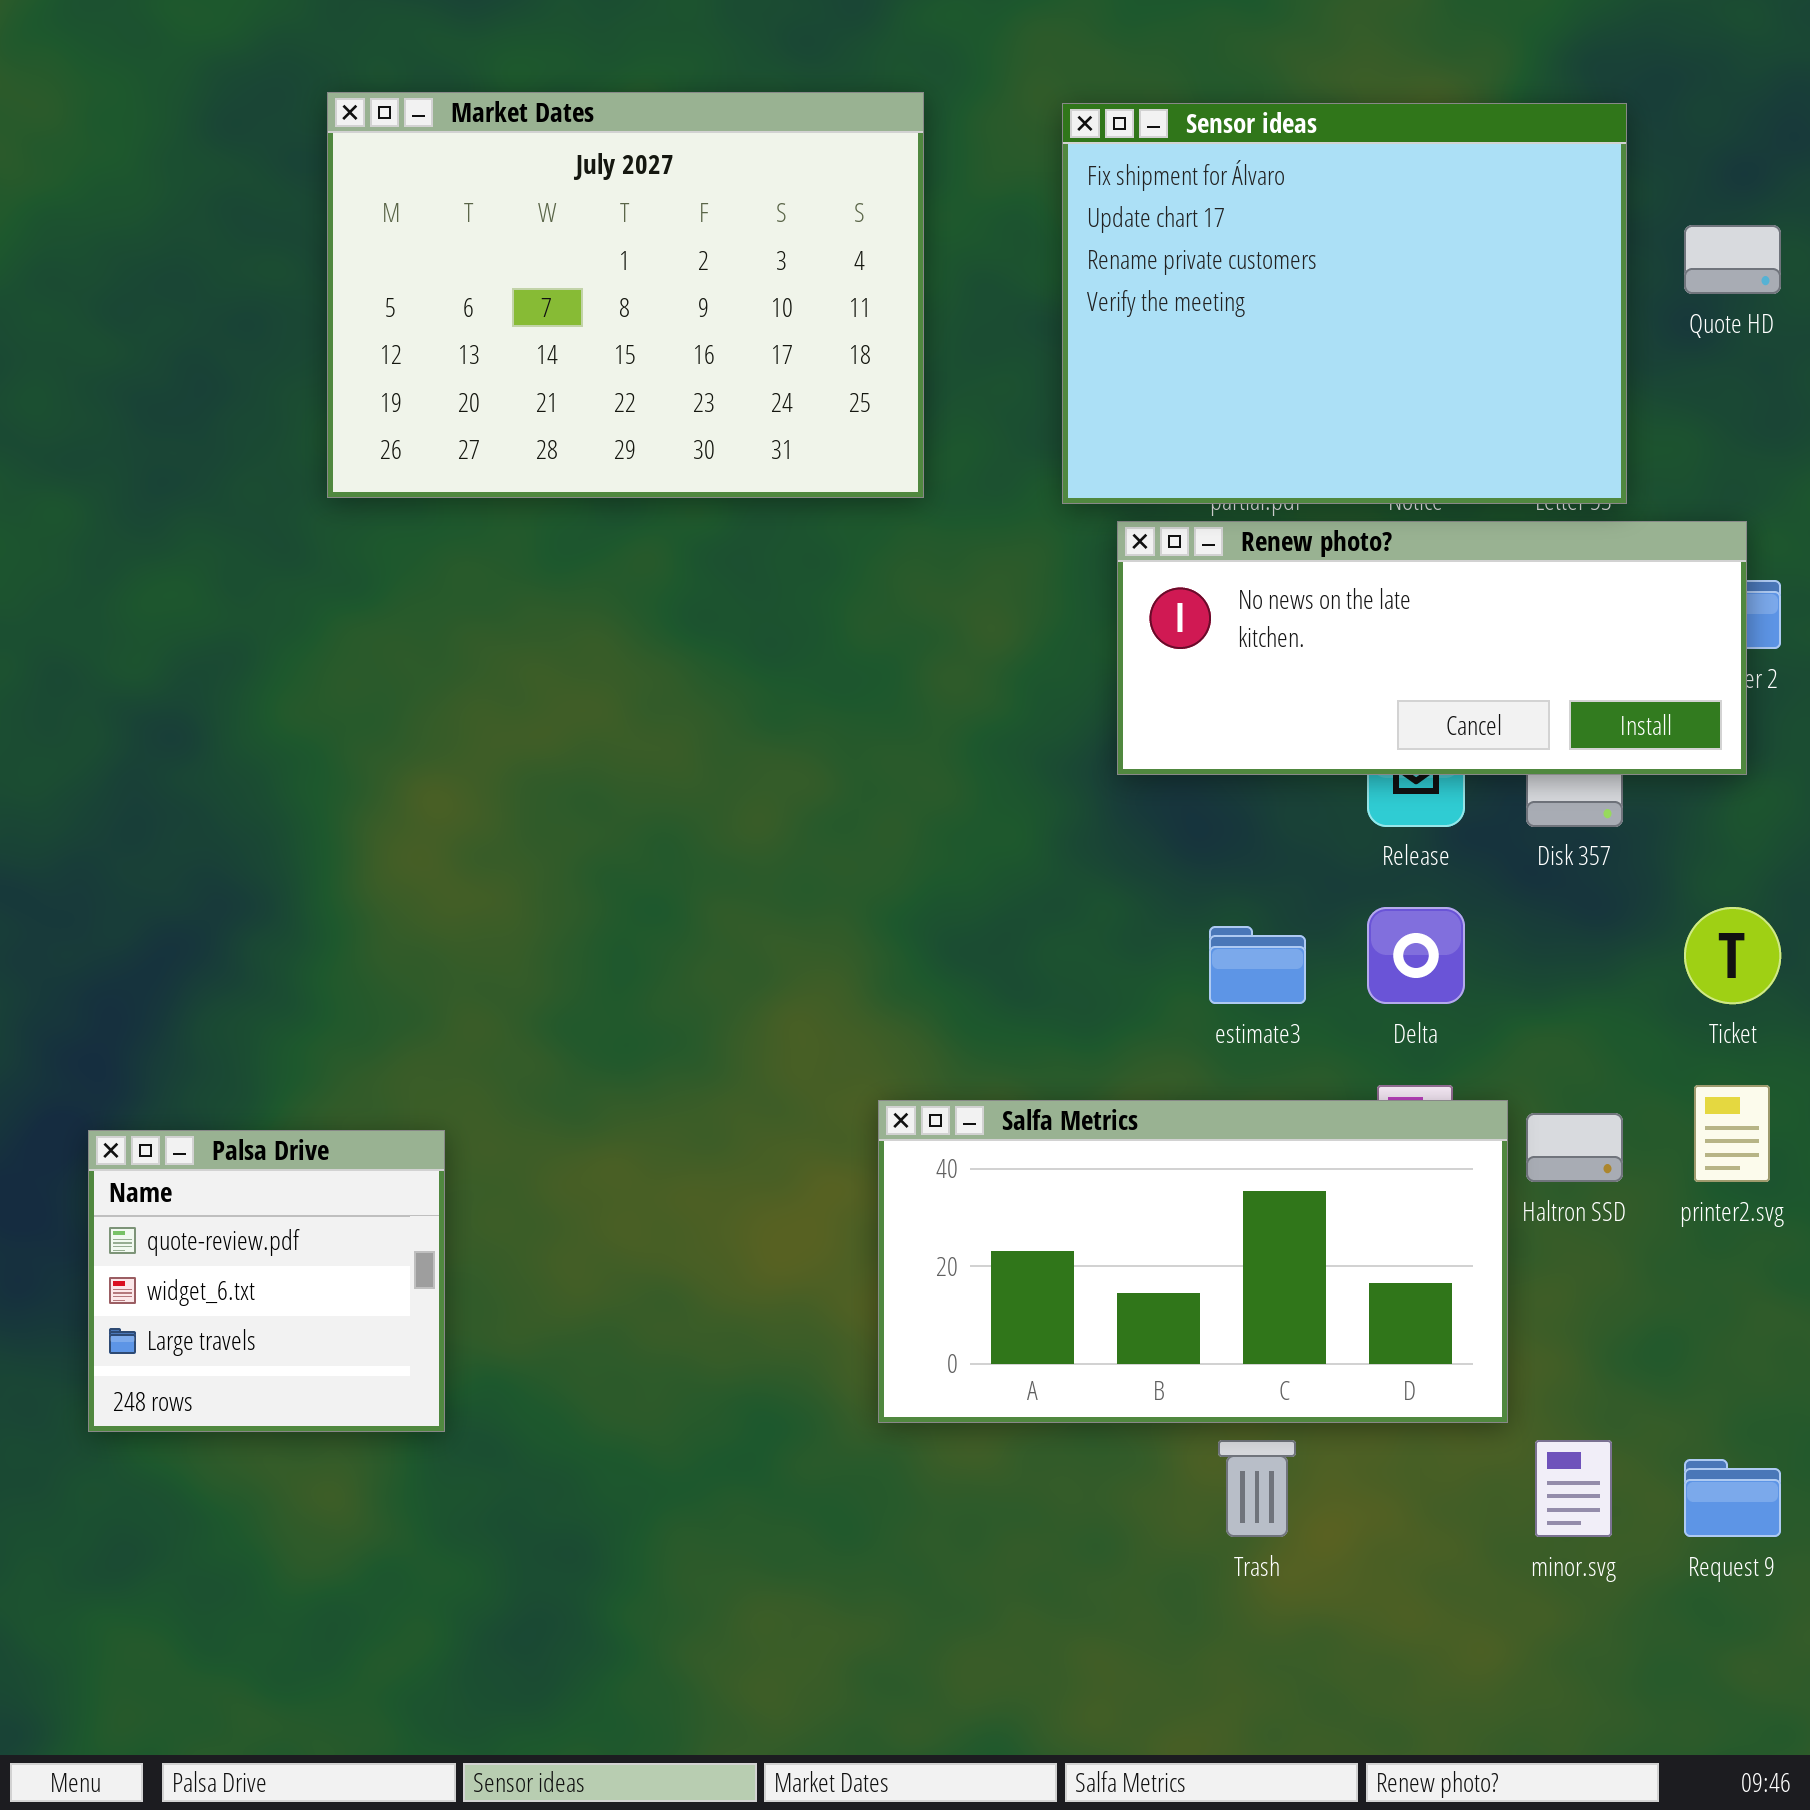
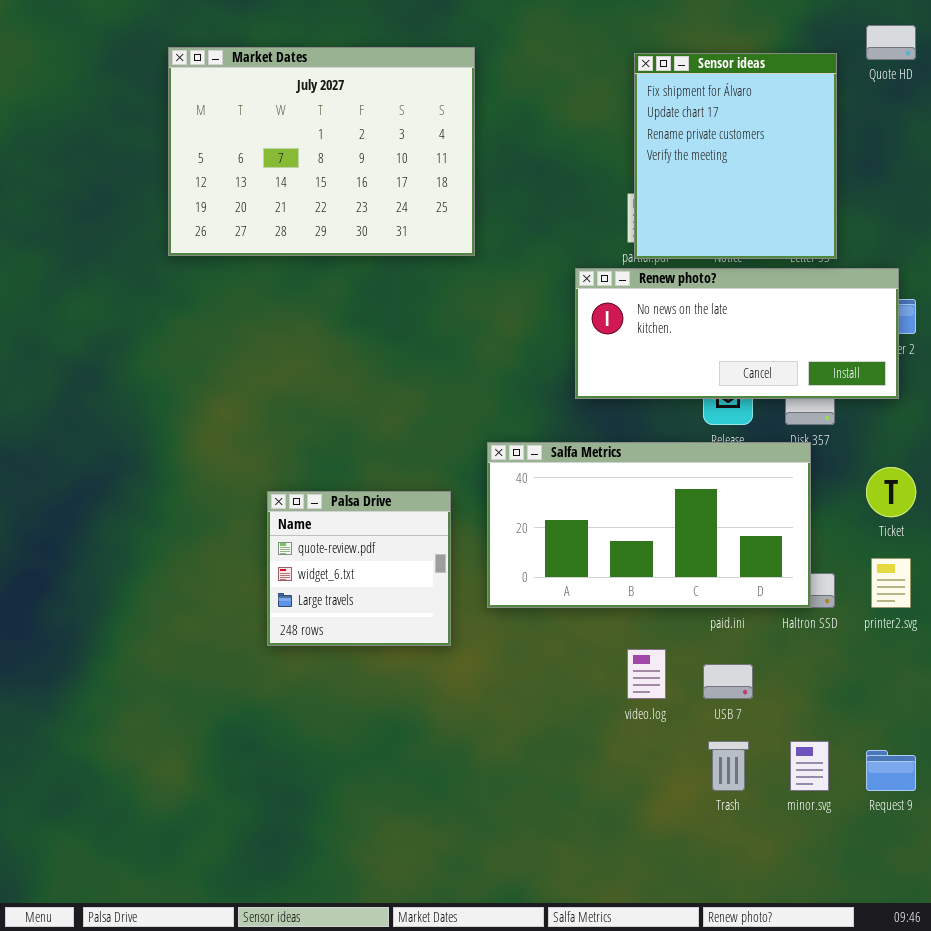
Sensor ideas: [1062,103,1627,504] -> [634,53,837,259], resized
Quote HD: [1684,225,1781,294] -> [866,25,916,60], moved
Salfa Metrics: [878,1100,1508,1423] -> [487,442,811,608], moved
Palsa Drive: [88,1130,445,1432] -> [267,491,451,646], moved
Trash: [1218,1440,1296,1537] -> [708,741,749,791], moved

